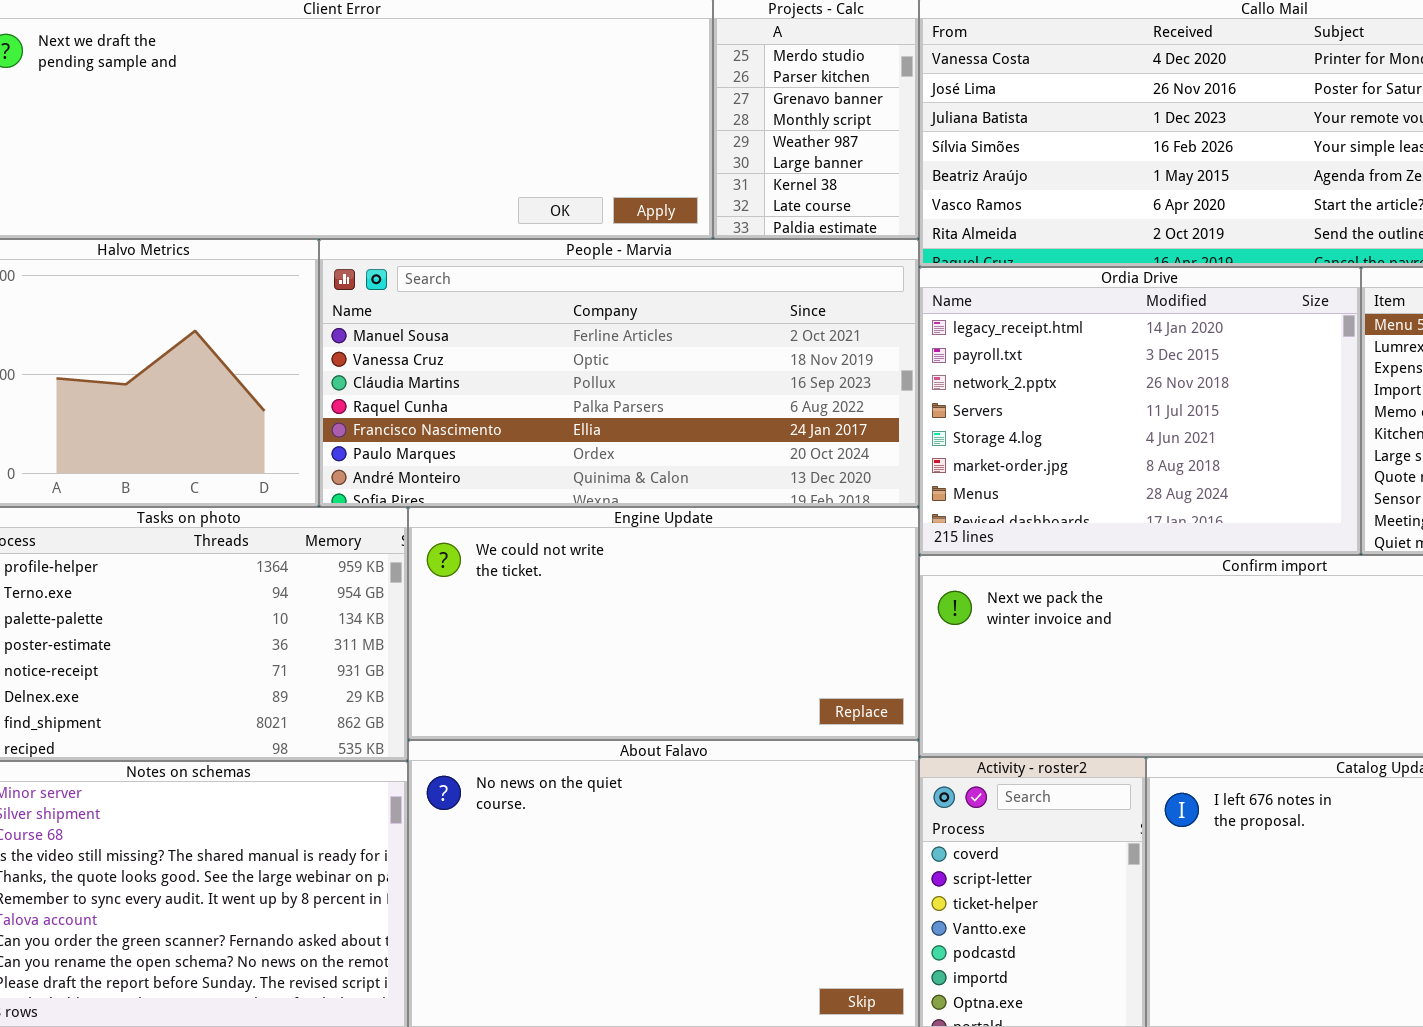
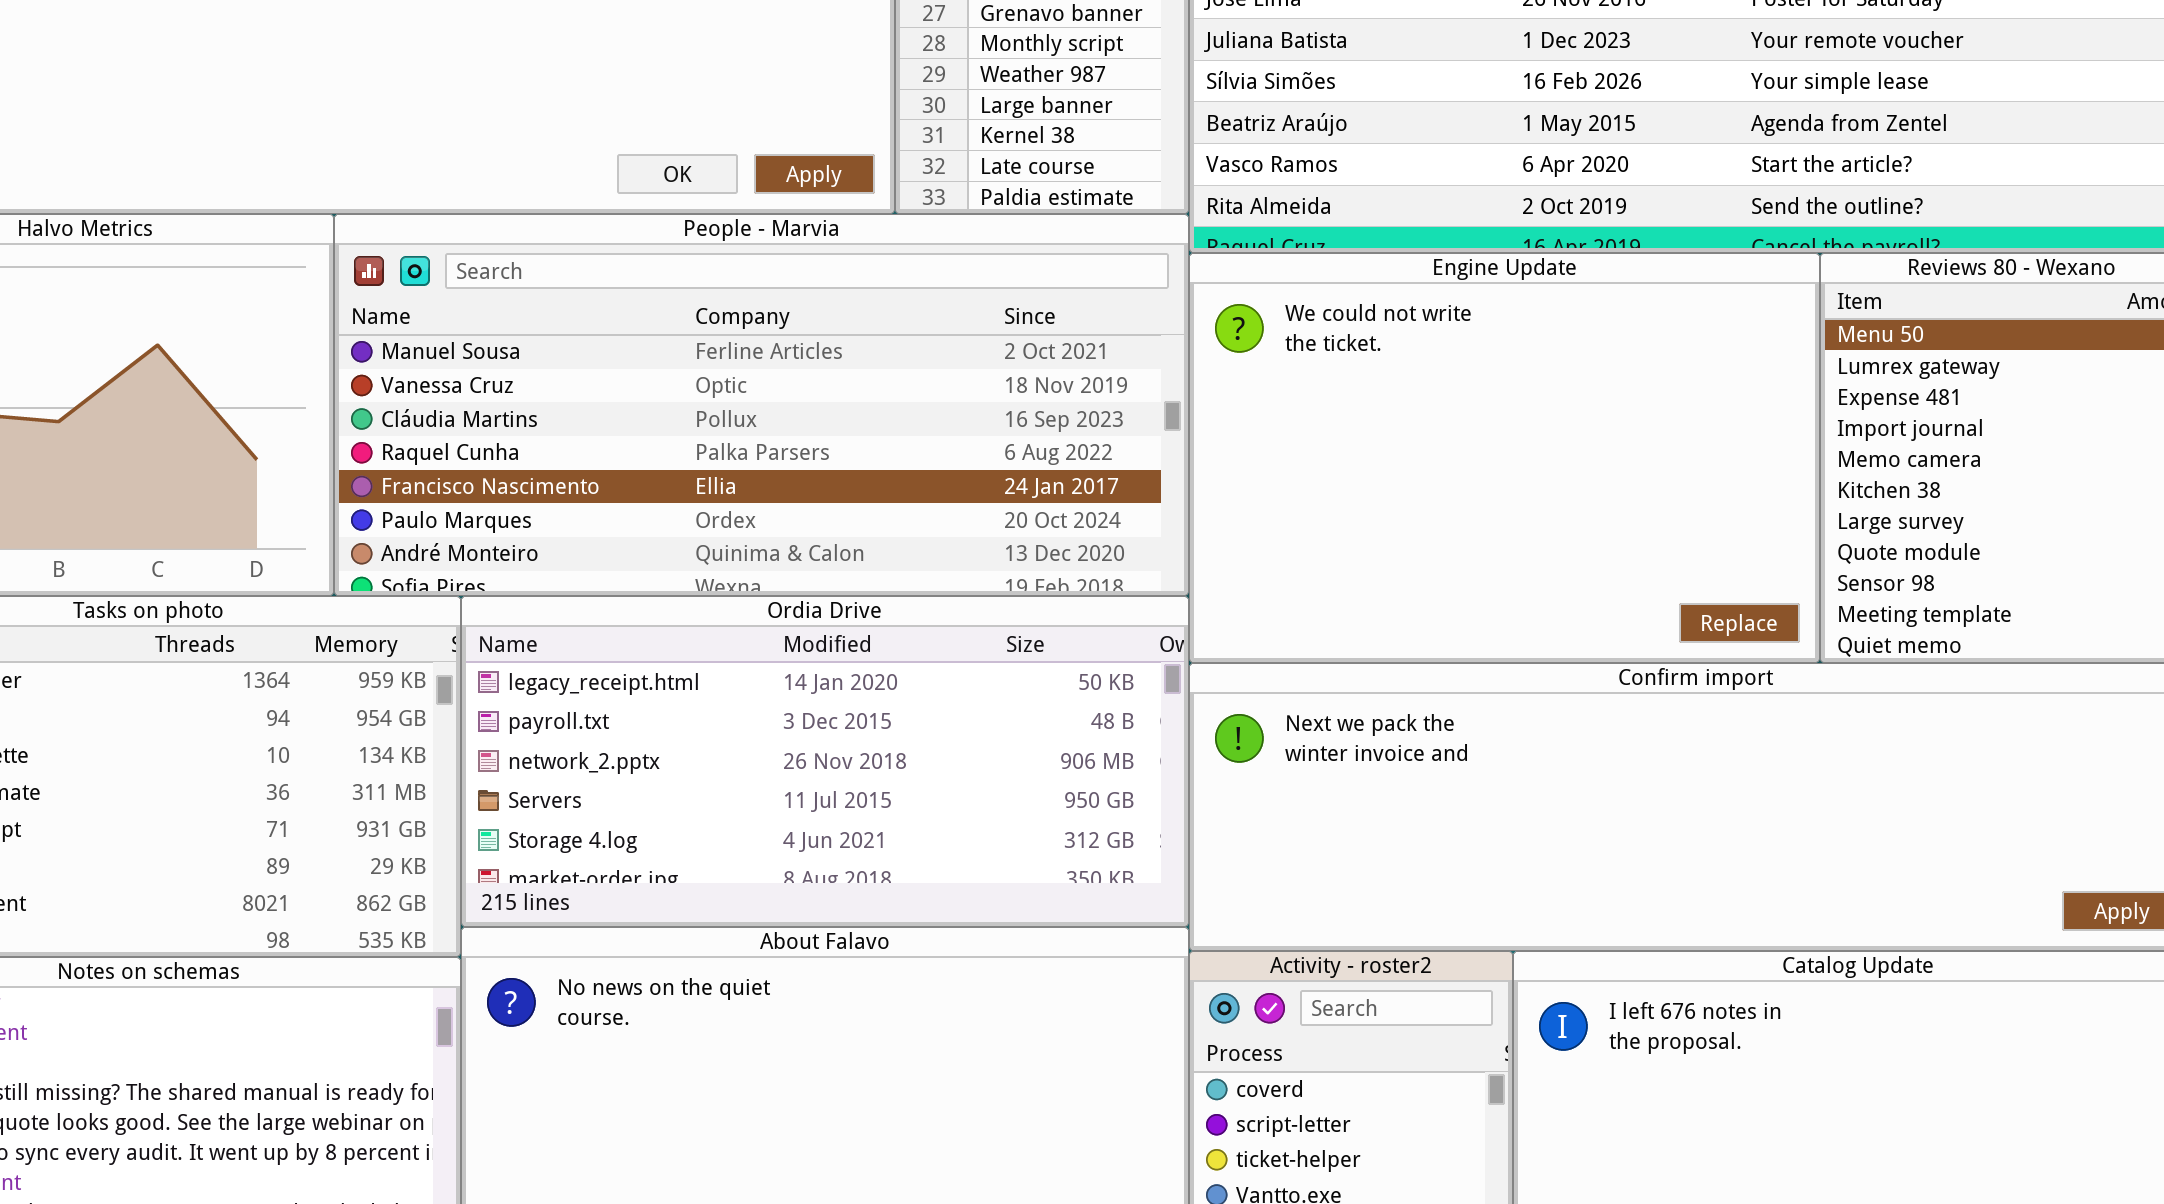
Ordia Drive: [919,267,1361,555] -> [461,596,1189,927], moved, resized
Engine Update: [408,507,919,740] -> [1189,253,1820,663], moved, resized

